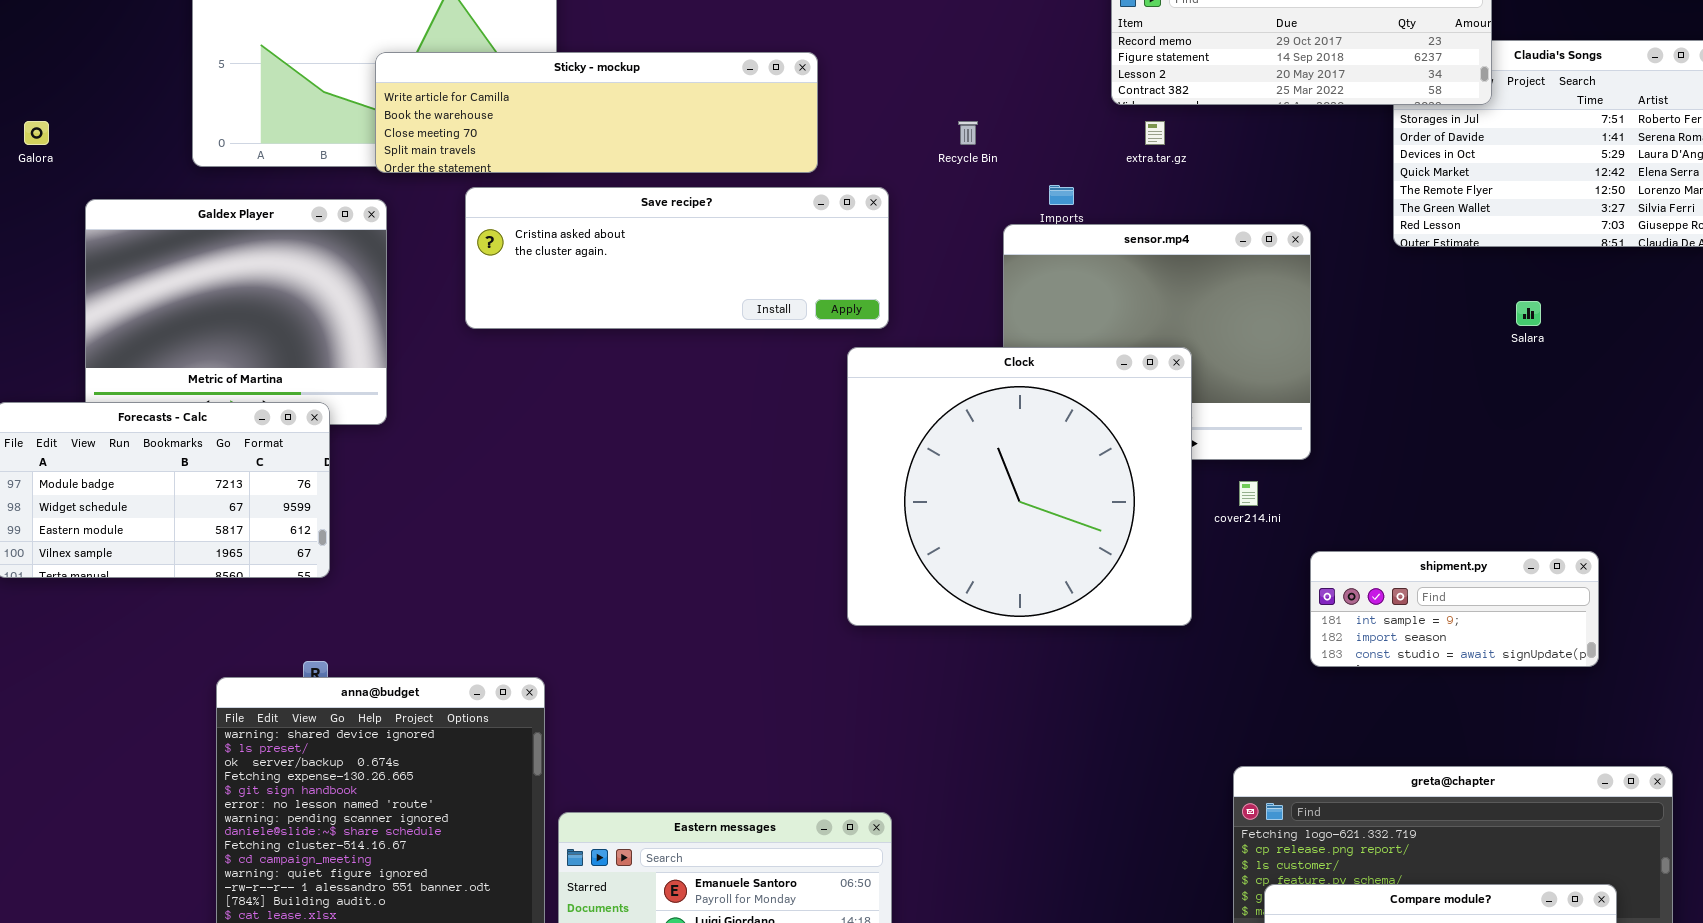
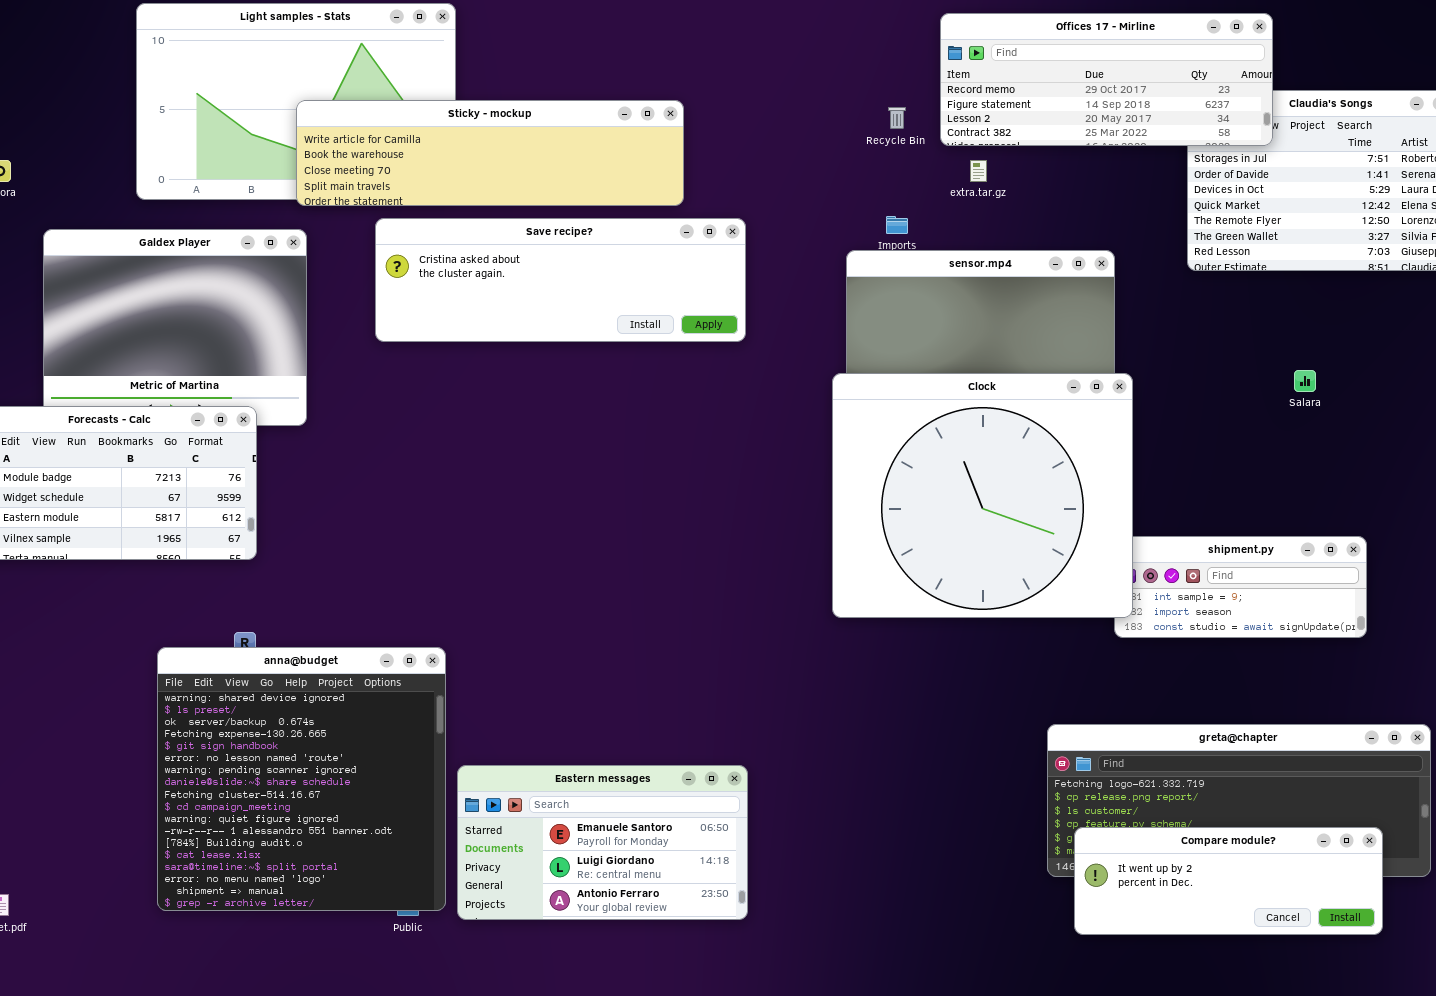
Recycle Bin: [958,121,978,145] -> [888,107,906,129], moved
Salara: [1516,301,1541,326] -> [1294,370,1316,392], moved
Clock: [847,347,1192,626] -> [832,373,1133,618], moved

